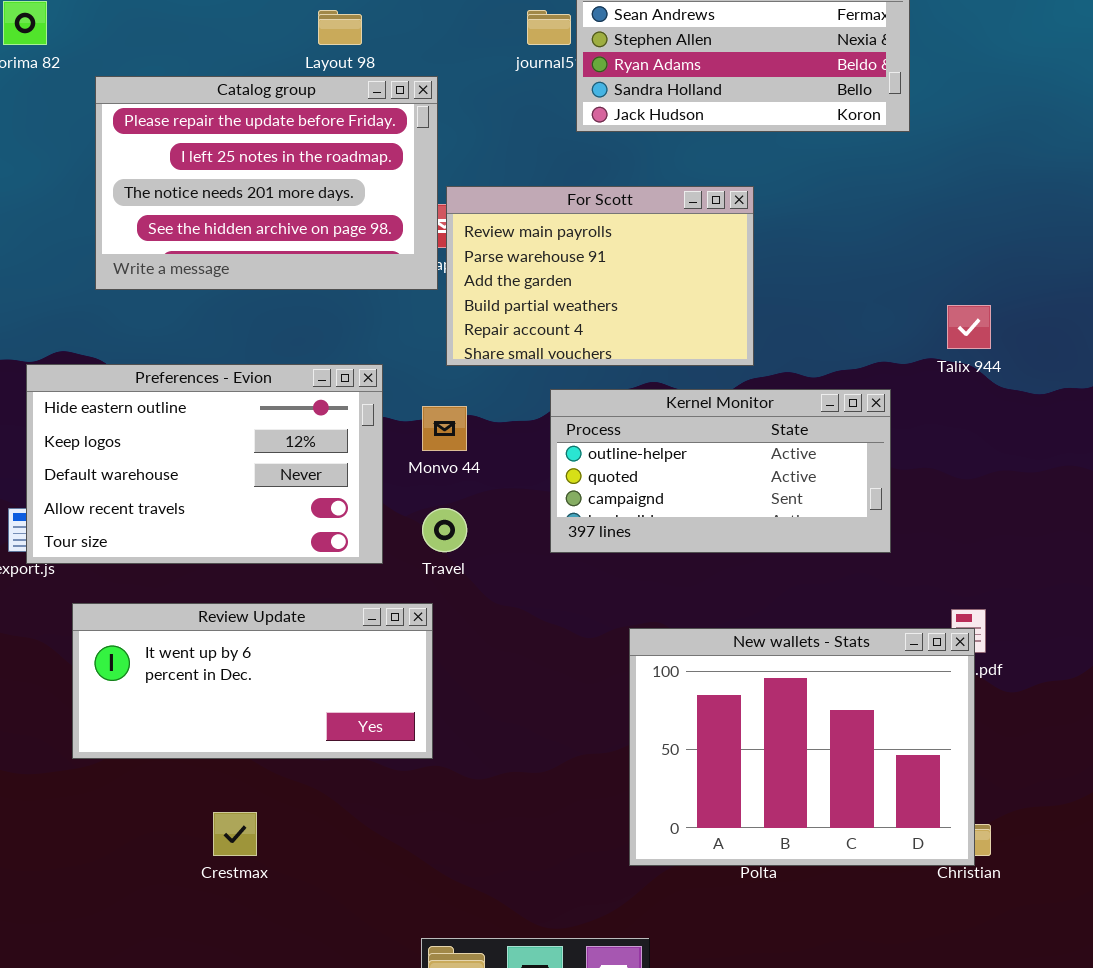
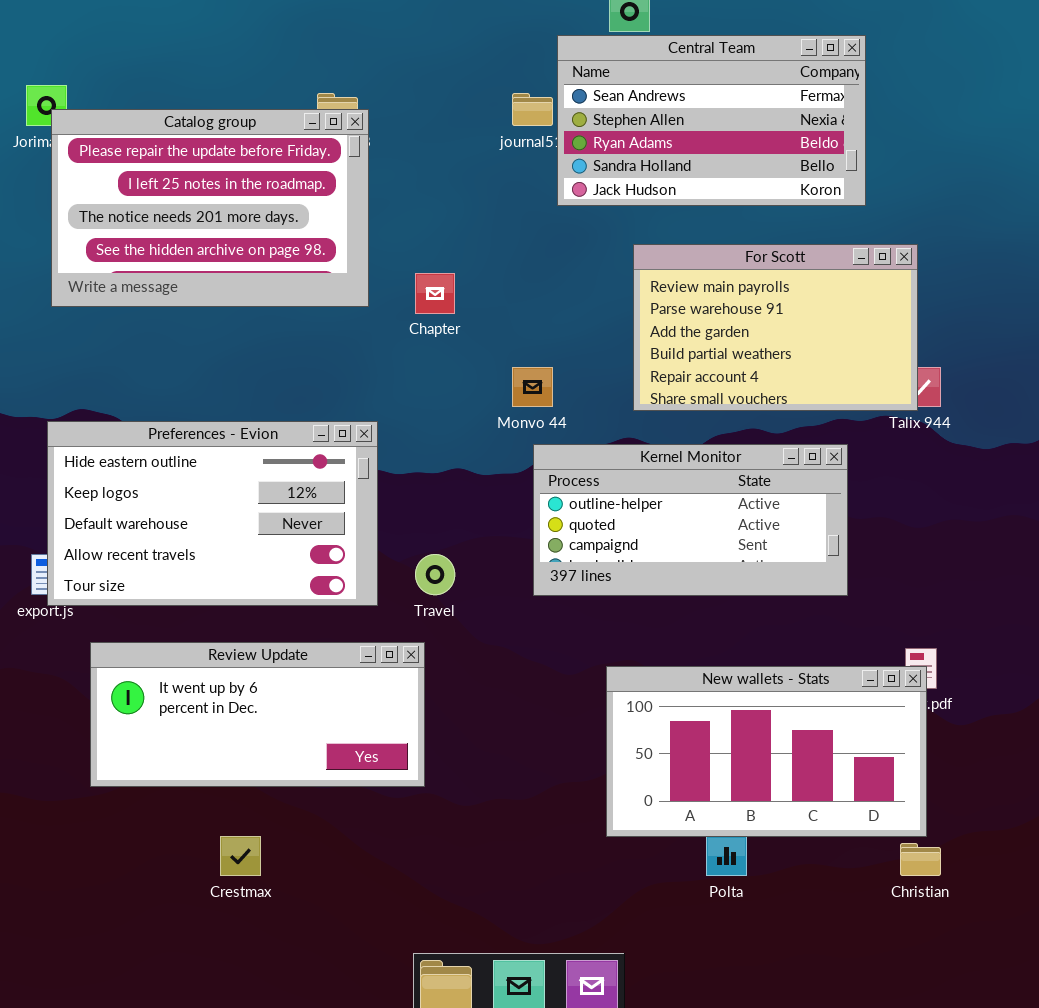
Catalog group: [95,76,438,290] -> [51,109,369,307], moved
For Scott: [446,186,754,366] -> [633,244,918,411], moved
Monvo 44: [422,406,467,451] -> [512,367,553,407], moved
New wallets - Stats: [629,628,975,866] -> [606,666,927,837], resized

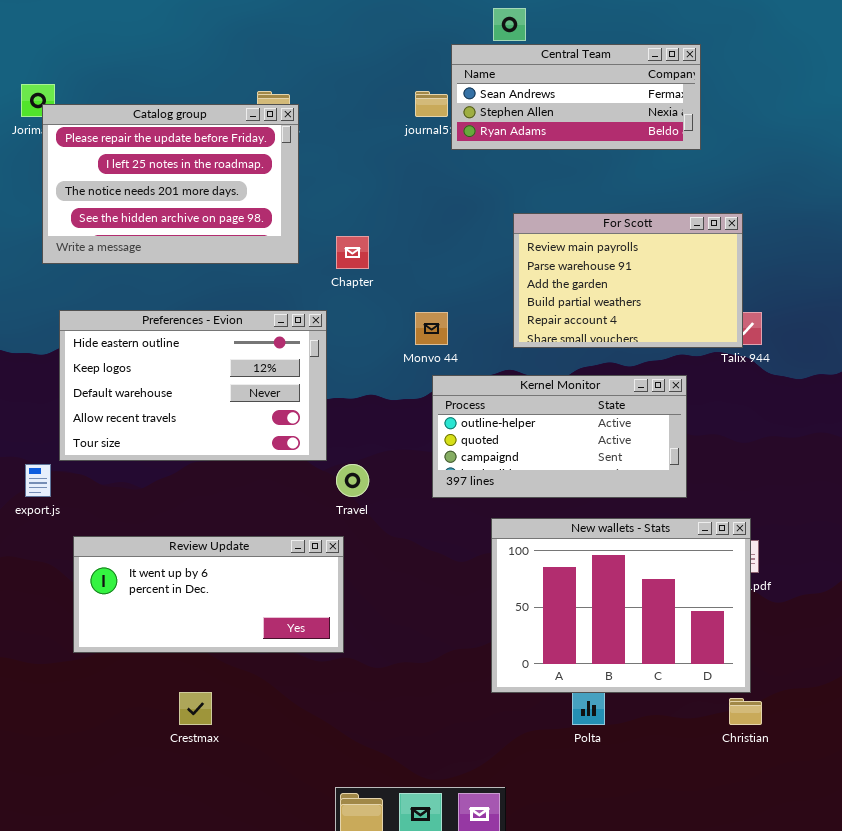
Central Team: [557,35,866,206] -> [451,44,701,150], resized
Preferences - Evion: [47,421,378,606] -> [59,310,327,461], moved
New wallets - Stats: [606,666,927,837] -> [491,518,751,693], resized

